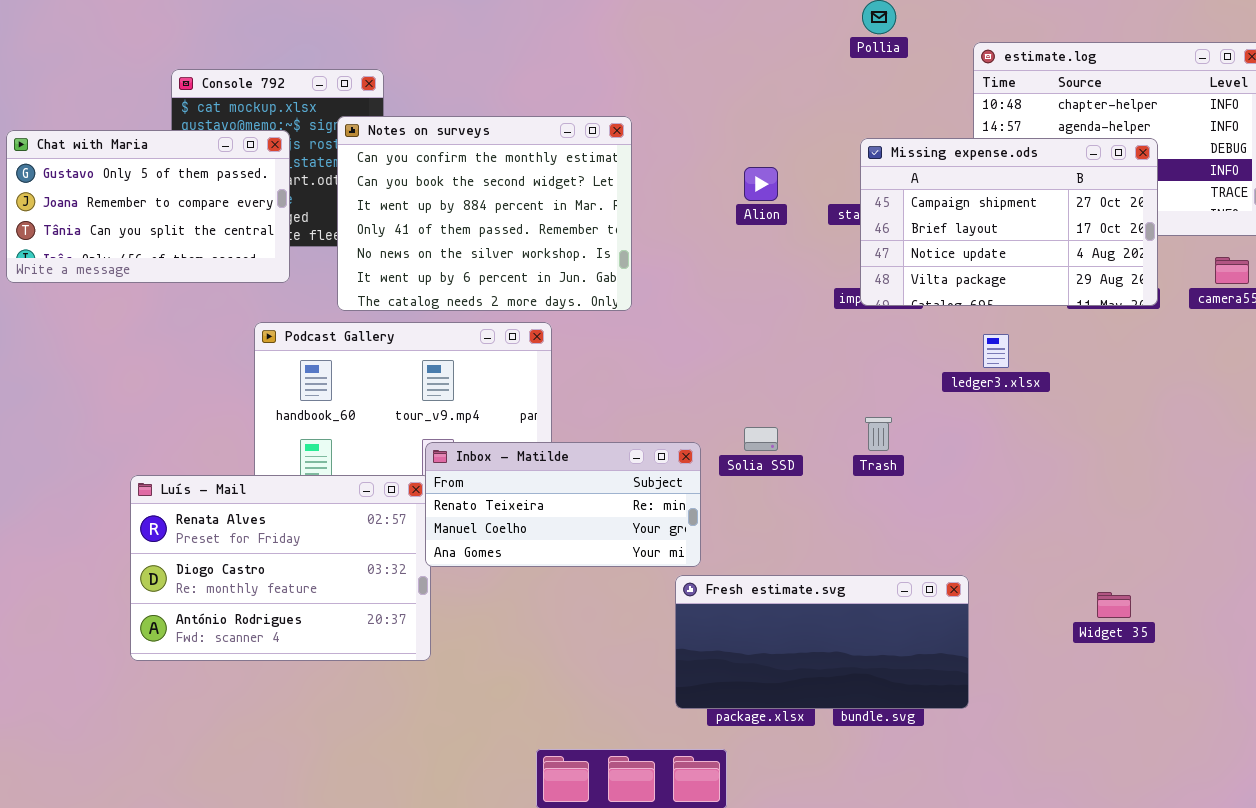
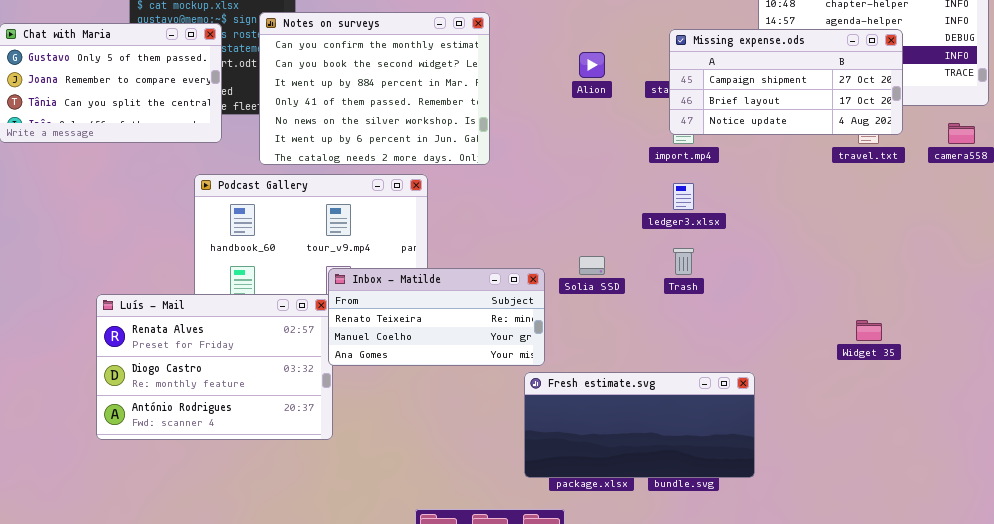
Missing expense.ods: [860,138,1158,306] -> [669,29,903,135], resized
ledger3.xlsx: [983,334,1009,368] -> [673,183,694,210], moved
Widget 35: [1097,592,1131,618] -> [856,320,882,341], moved

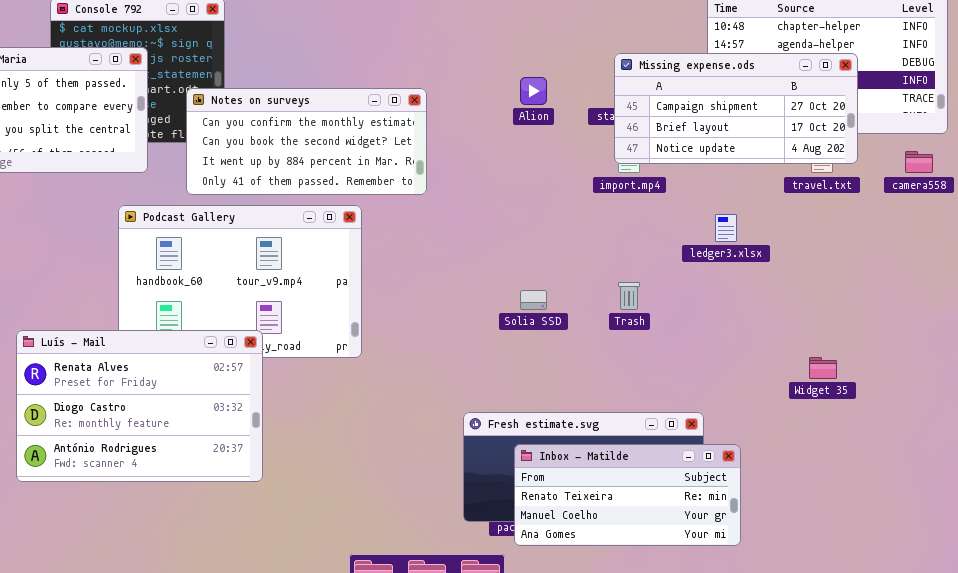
Notes on surveys: [259,12,490,165] -> [186,88,427,195], resized
ledger3.xlsx: [673,183,694,210] -> [715,214,737,242], moved
Inbox - Matilde: [328,268,545,366] -> [514,444,741,546], moved

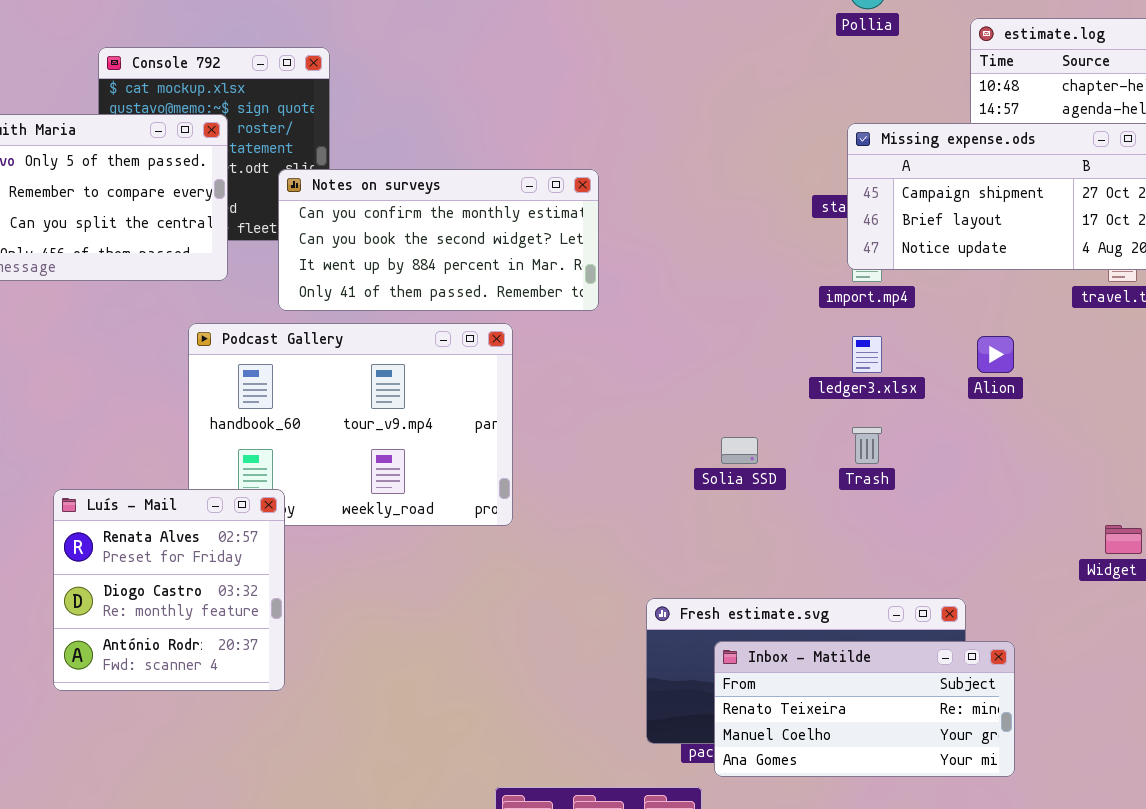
Alion: [520,77,547,105] -> [977,336,1014,373], moved
ledger3.xlsx: [715,214,737,242] -> [852,336,882,373], moved
Luís - Mail: [16,330,263,482] -> [53,489,285,691], resized

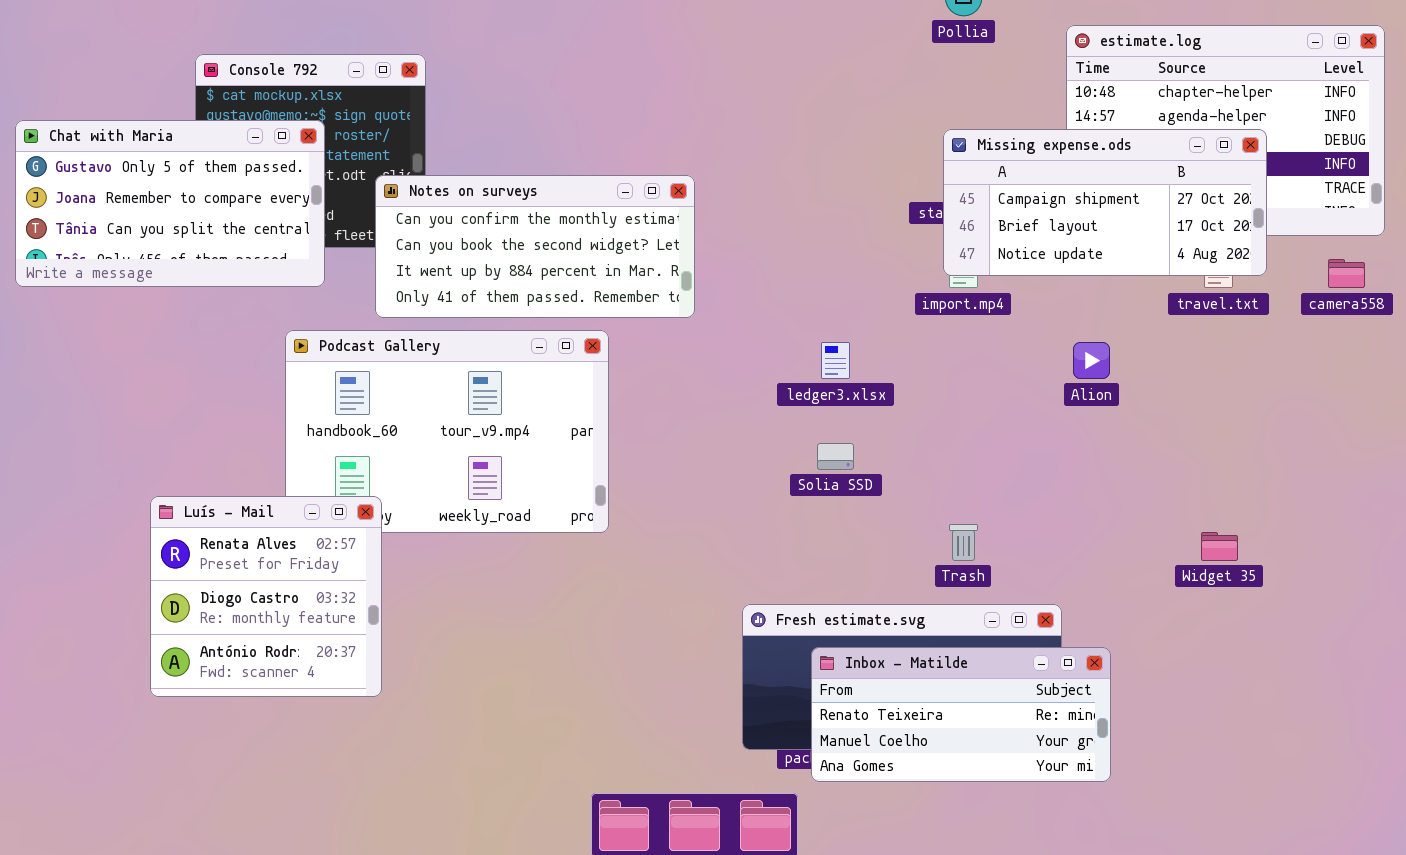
ledger3.xlsx: [852,336,882,373] -> [821,342,850,379], moved
Trash: [852,427,882,464] -> [949,524,978,561], moved

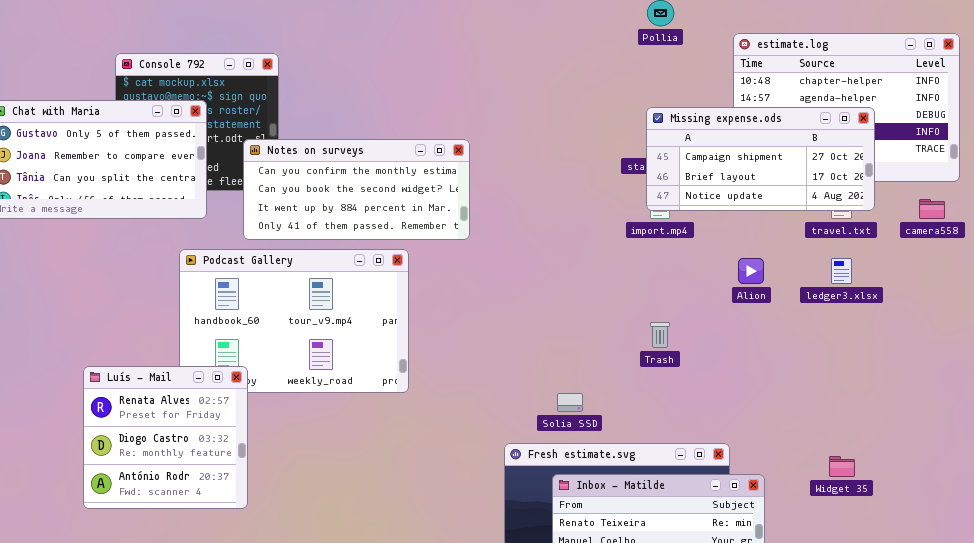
ledger3.xlsx: [821,342,850,379] -> [831,258,852,284], moved
Solia SSD: [817,443,854,470] -> [557,393,583,412], moved
Trash: [949,524,978,561] -> [650,322,670,348], moved
Widget 35: [1201,532,1238,561] -> [829,456,855,477], moved

